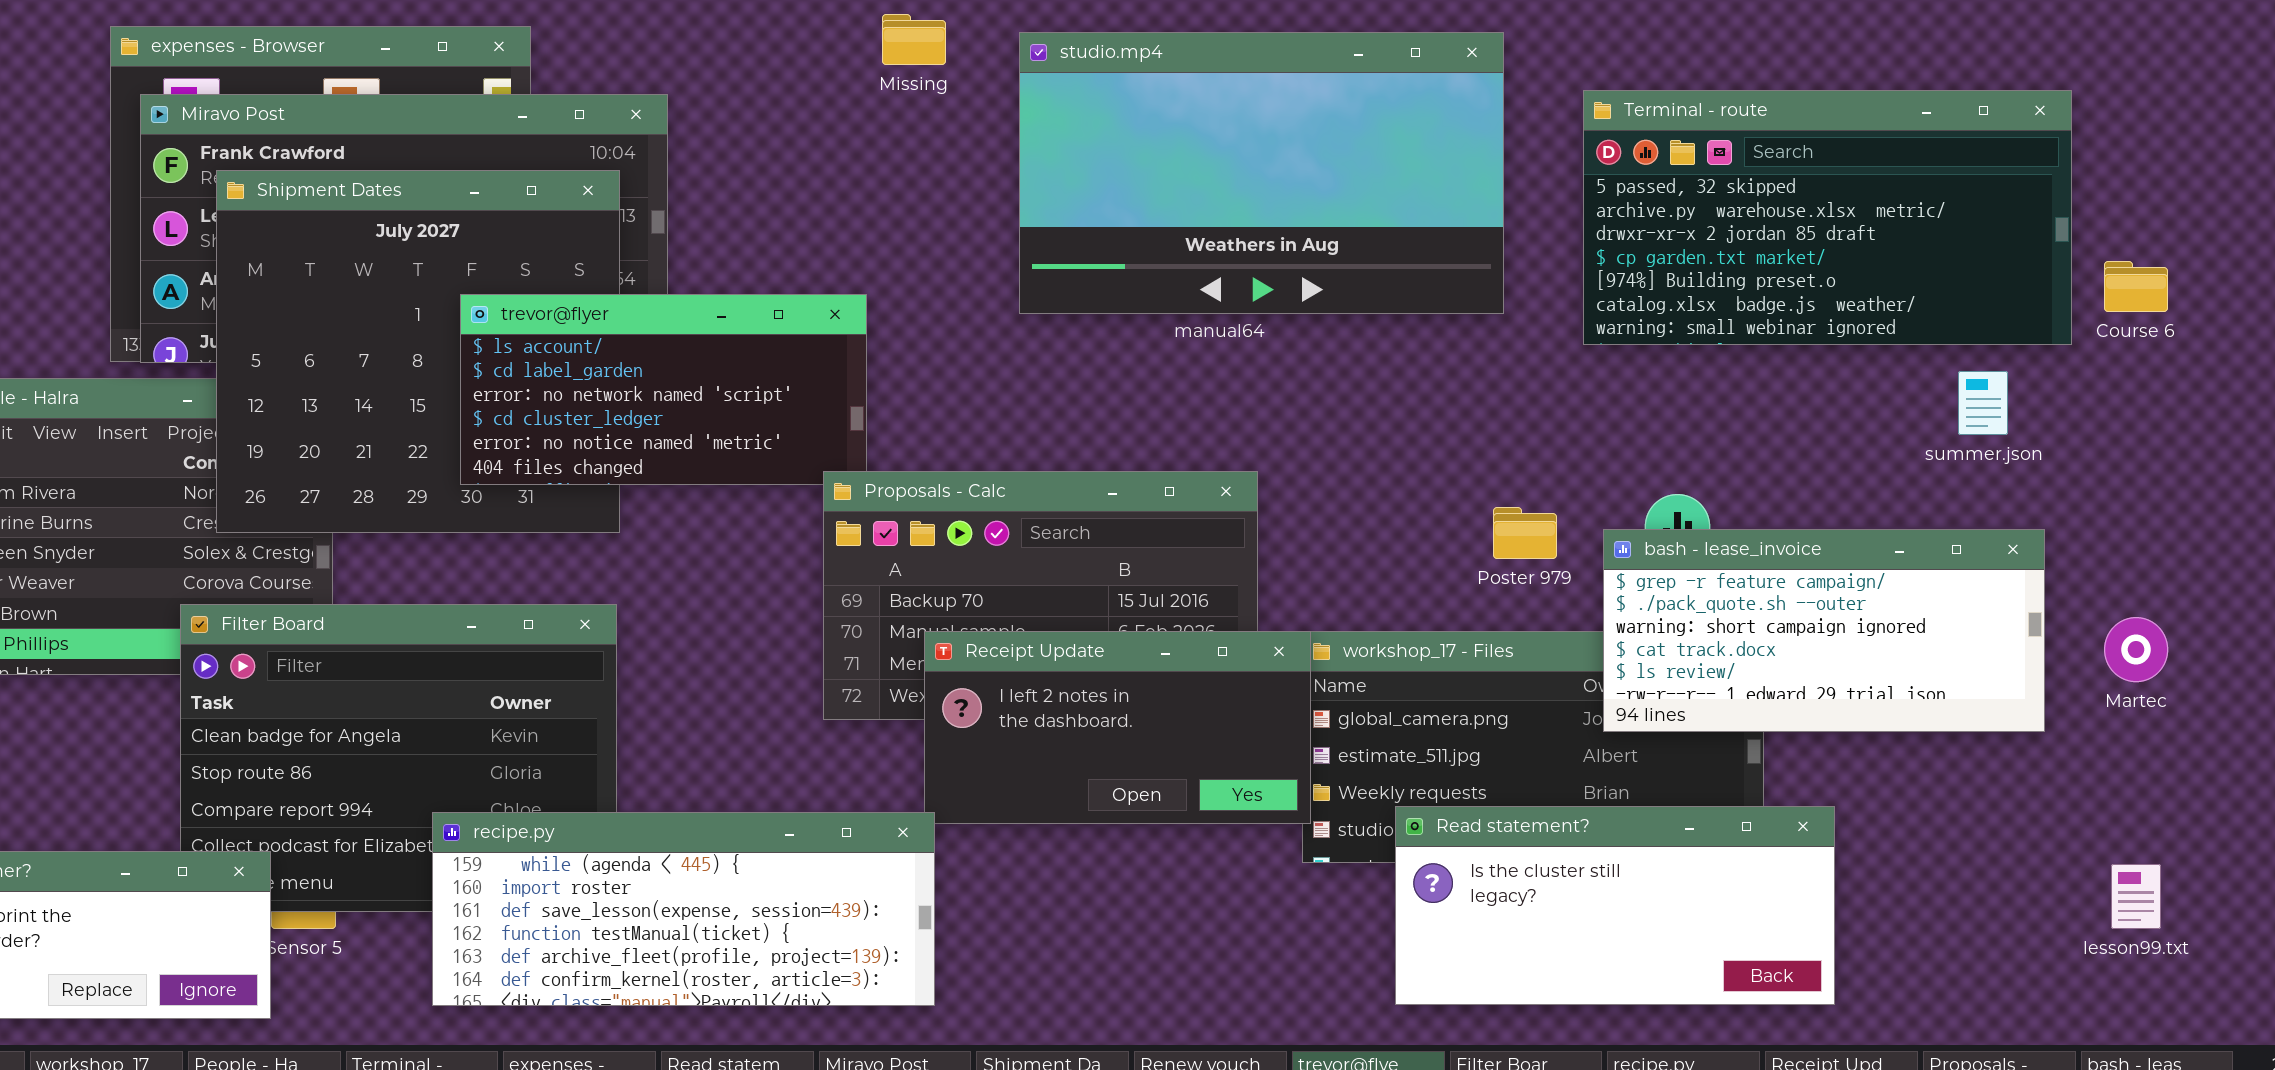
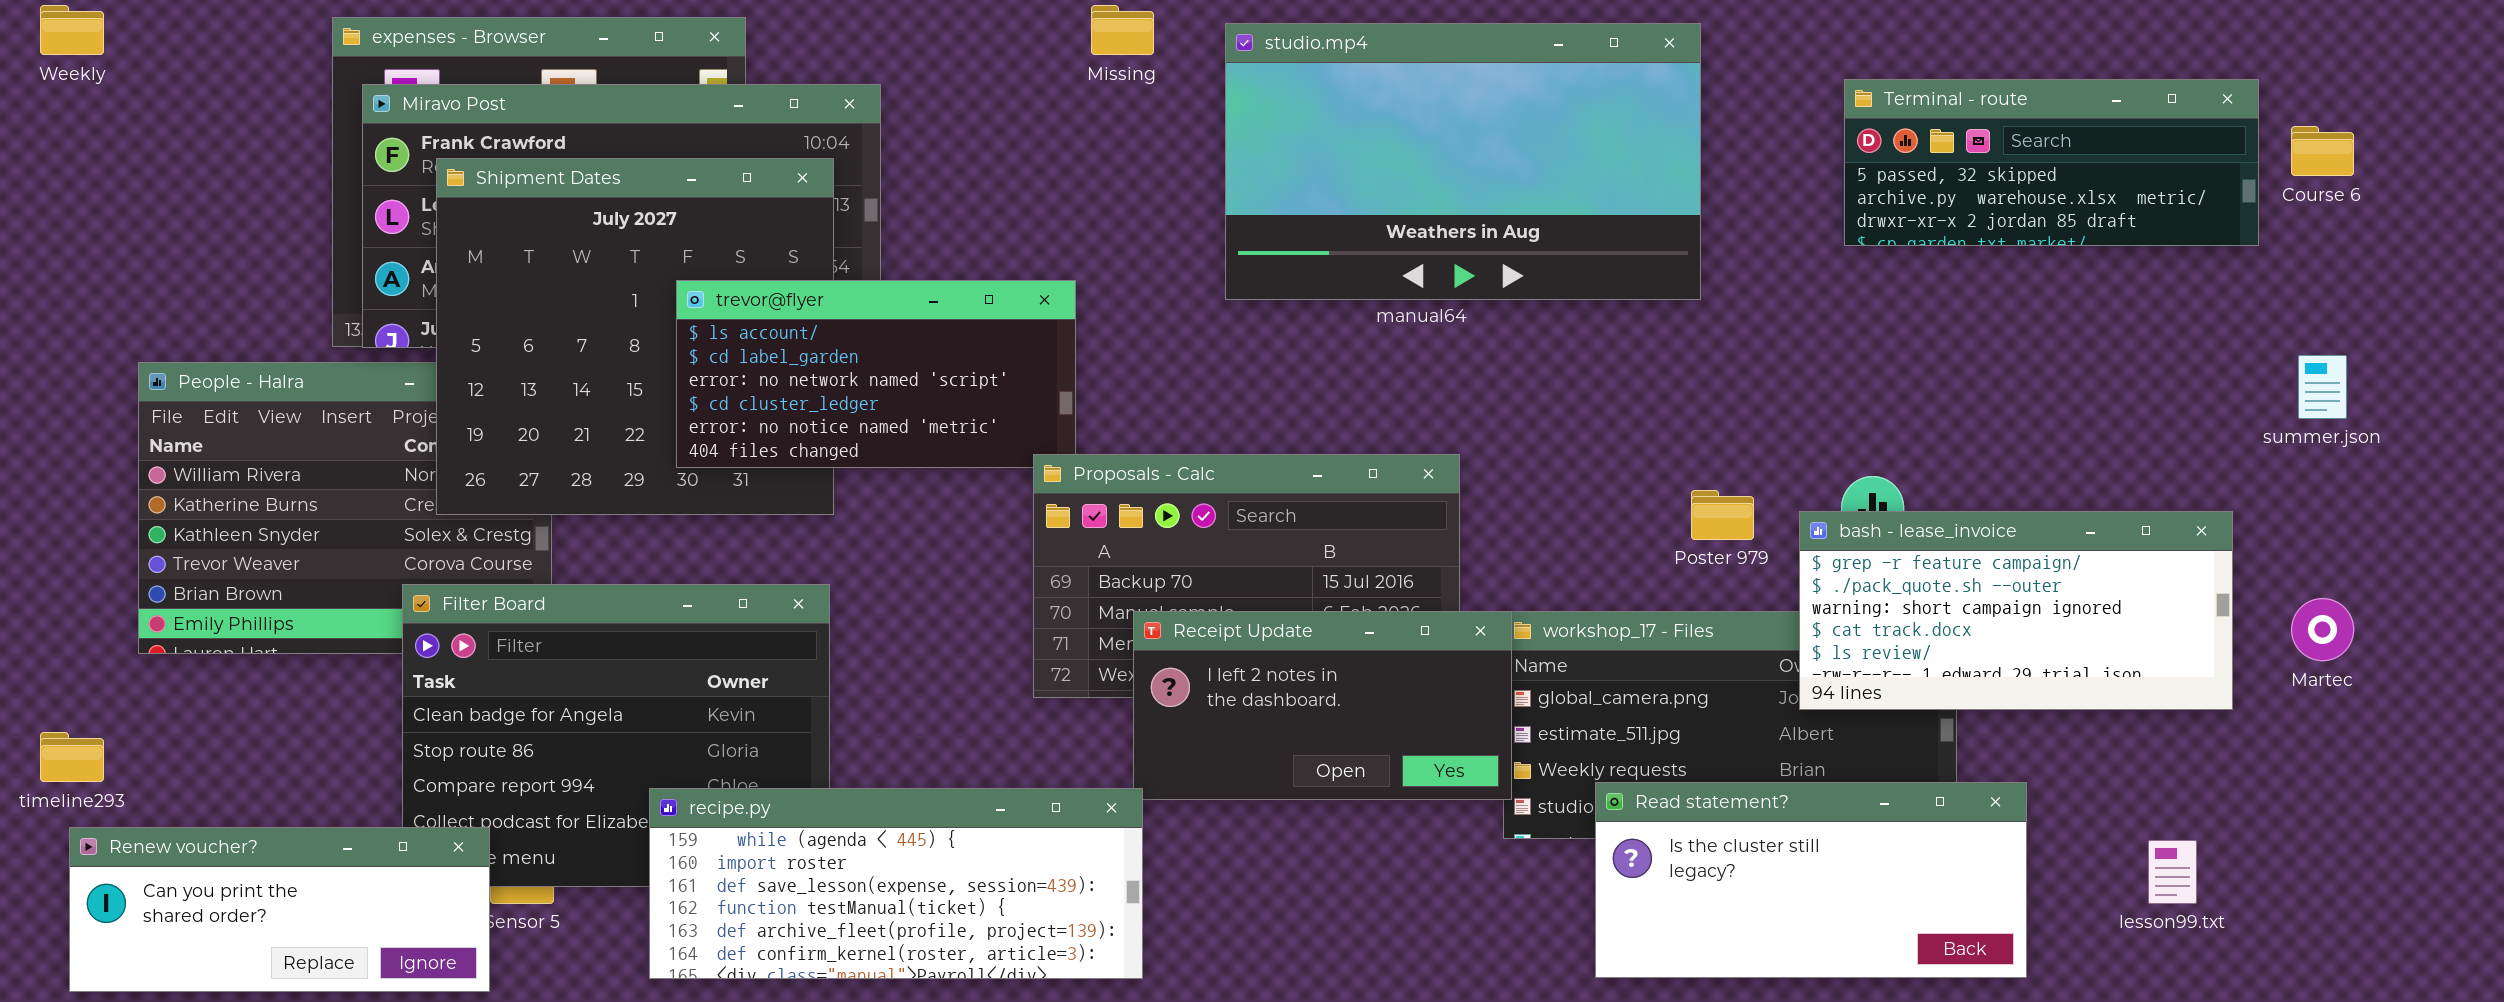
Terminal - route: [1583,90,2072,345] -> [1844,79,2259,246], resized
Course 6: [2104,261,2168,312] -> [2291,126,2354,176], moved
summer.json: [1958,371,2008,435] -> [2298,355,2347,419], moved
lesson99.txt: [2111,864,2161,929] -> [2148,840,2197,904], moved

